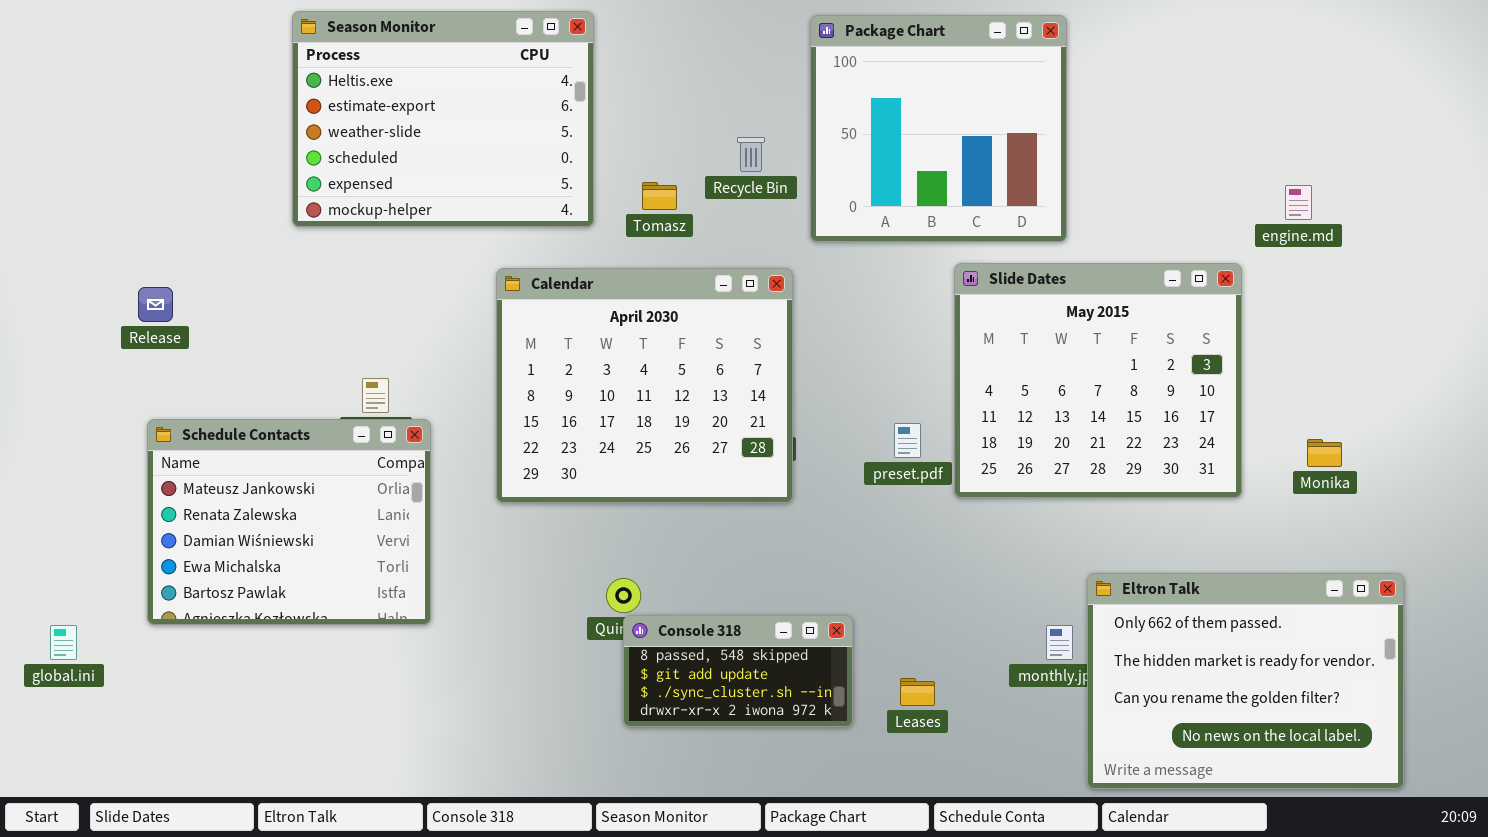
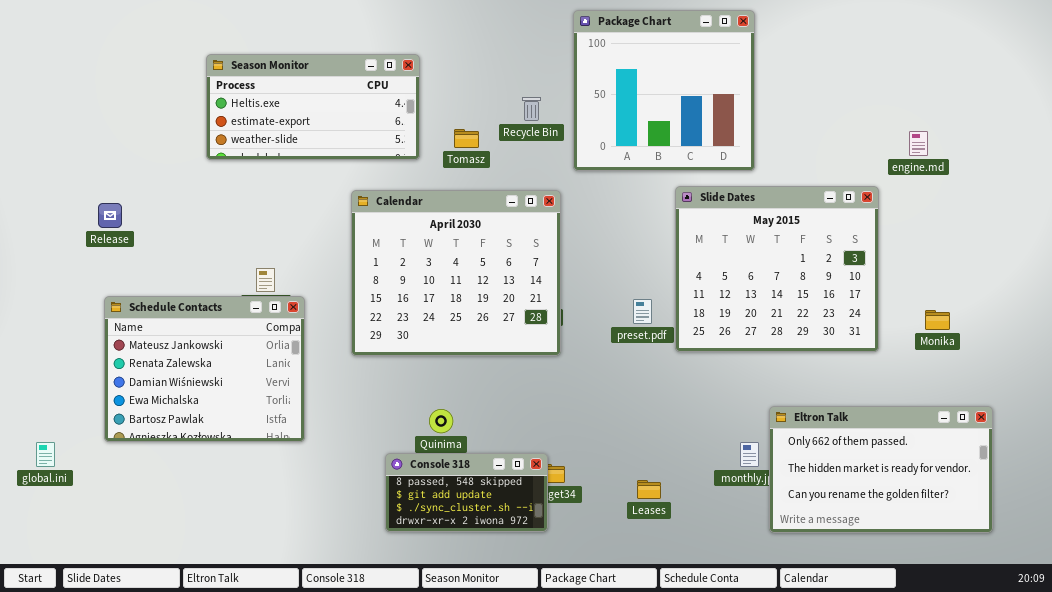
Season Monitor: [292,11,594,227] -> [206,54,420,160], resized
Eltron Talk: [1087,573,1404,789] -> [769,406,993,533], resized
Console 318: [623,615,853,727] -> [385,453,548,532], moved

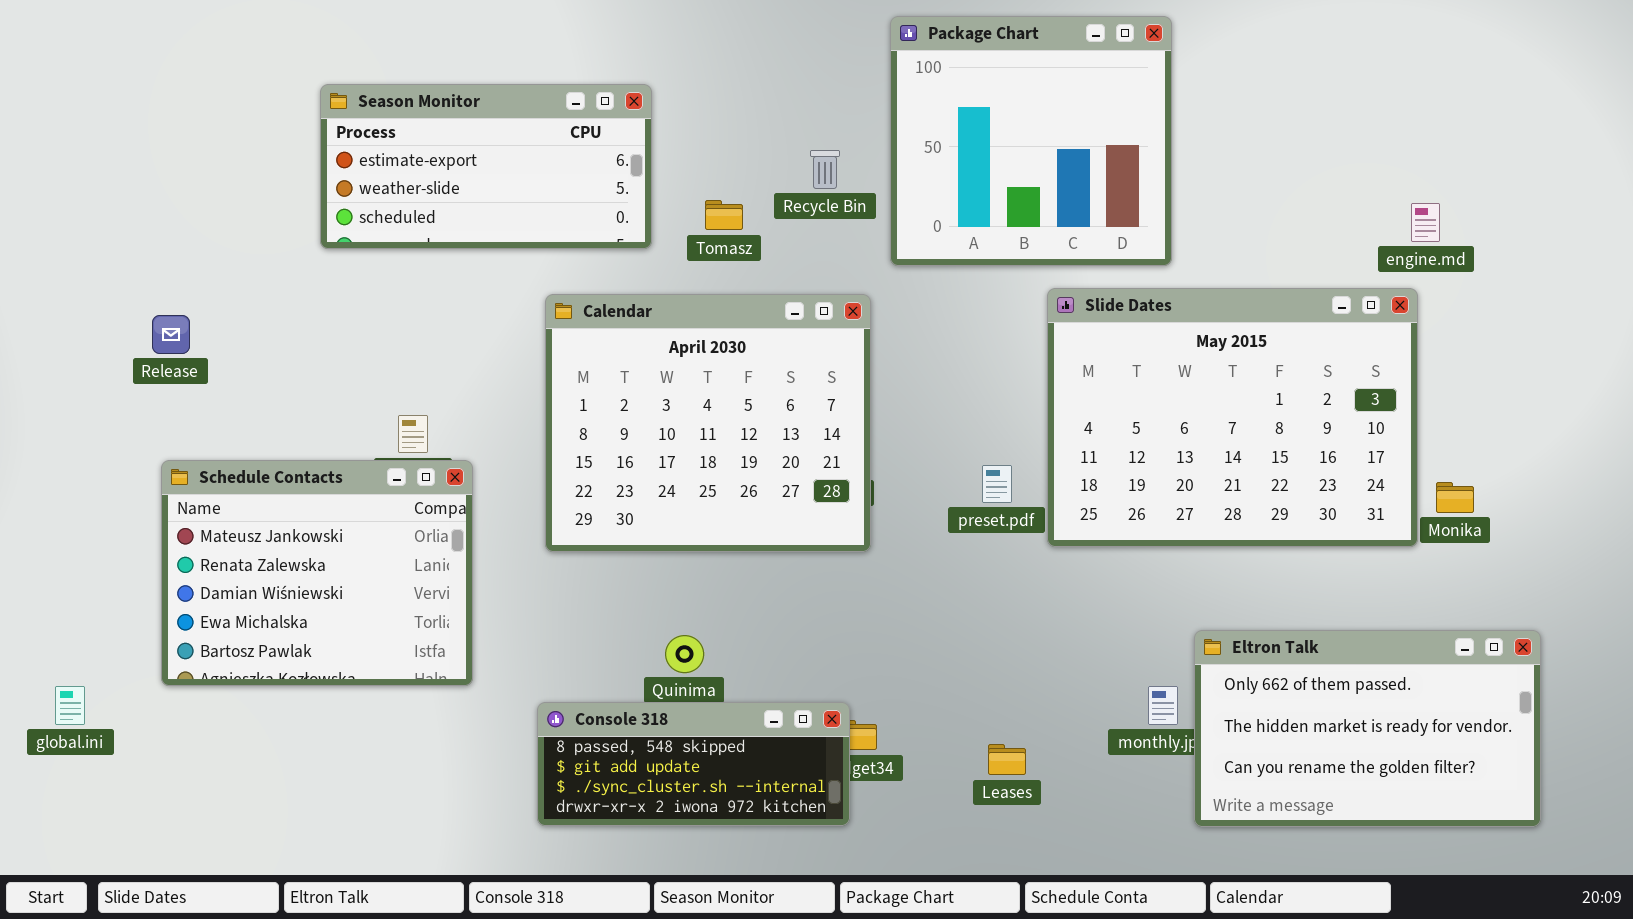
Season Monitor: [206,54,420,160] -> [320,84,652,249], scrolled down 1 row
Slide Dates: [675,186,879,352] -> [1047,288,1418,547], resized
Console 318: [385,453,548,532] -> [537,702,850,826], resized

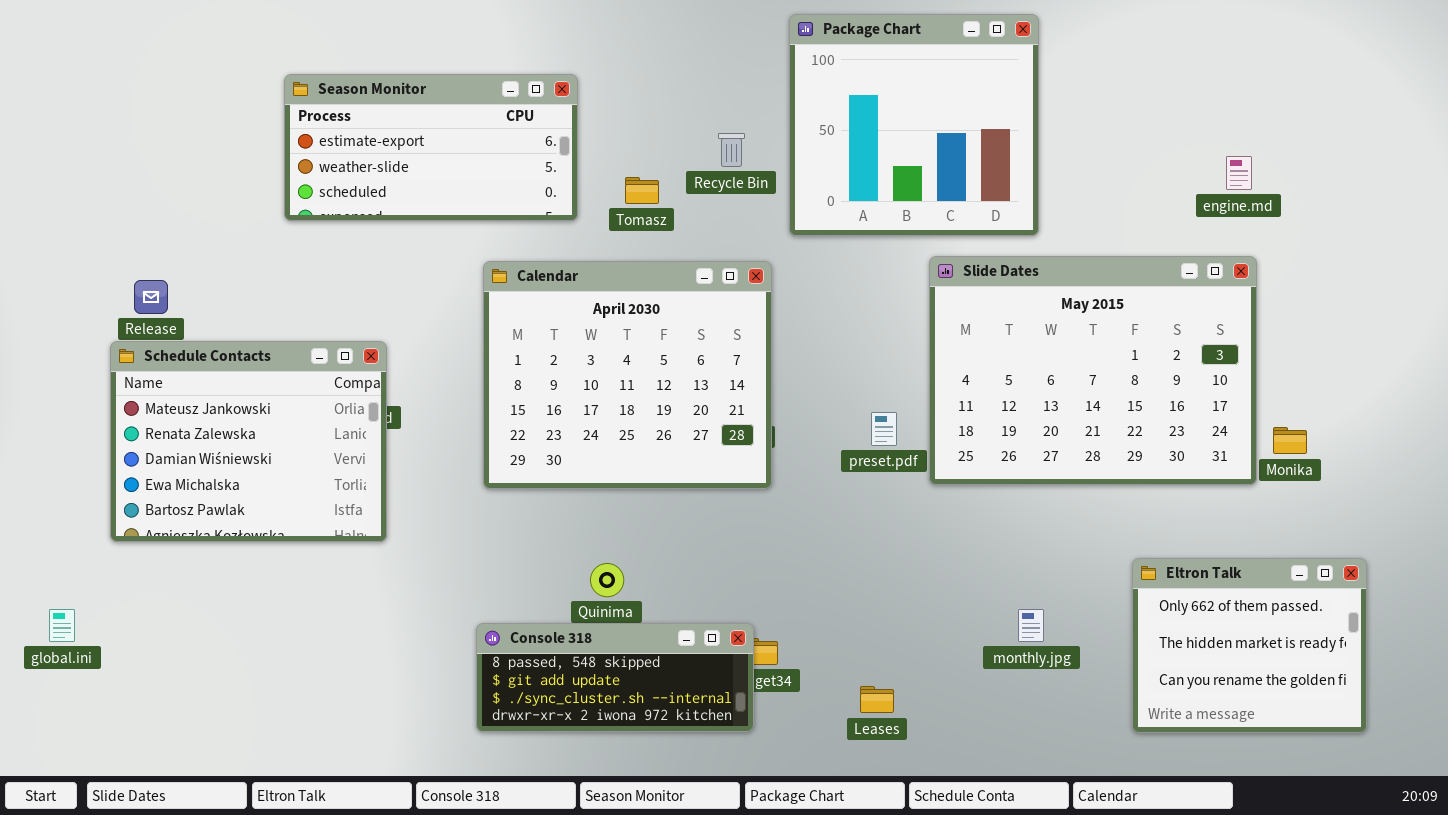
engine.md: [1411,203,1440,242] -> [1226,156,1252,190], moved
Schedule Contacts: [161,460,473,686] -> [110,341,387,542], moved
Eltron Talk: [1194,630,1541,827] -> [1132,558,1367,733], resized
Leases: [988,744,1026,775] -> [860,686,894,713], moved

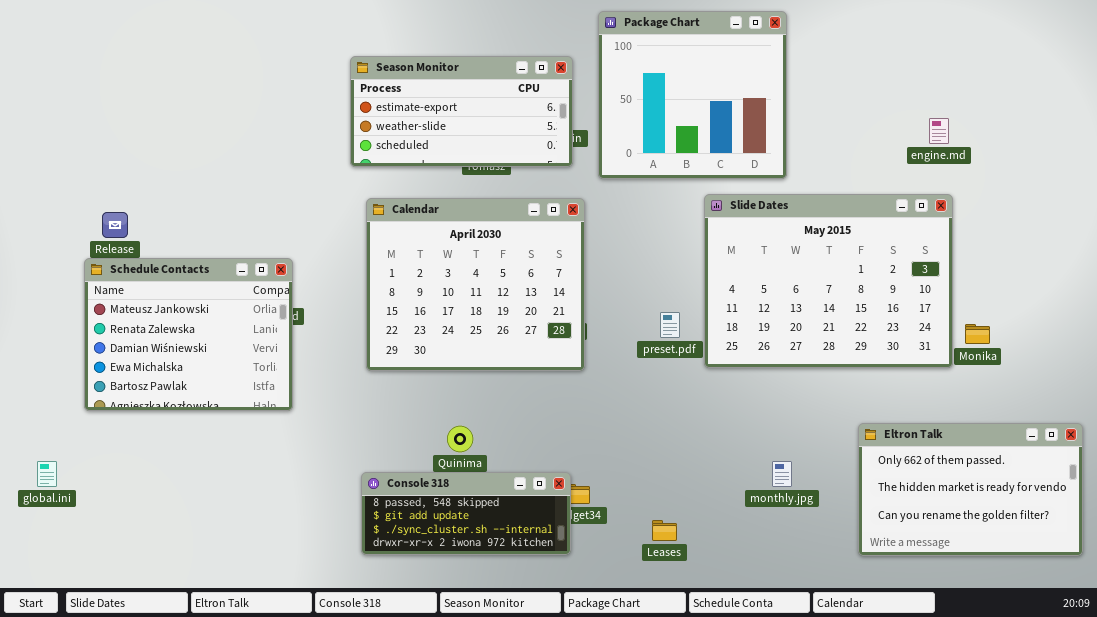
Season Monitor: [284,74,578,221] -> [350,56,573,167], moved
Eltron Talk: [1132,558,1367,733] -> [858,423,1083,556], resized

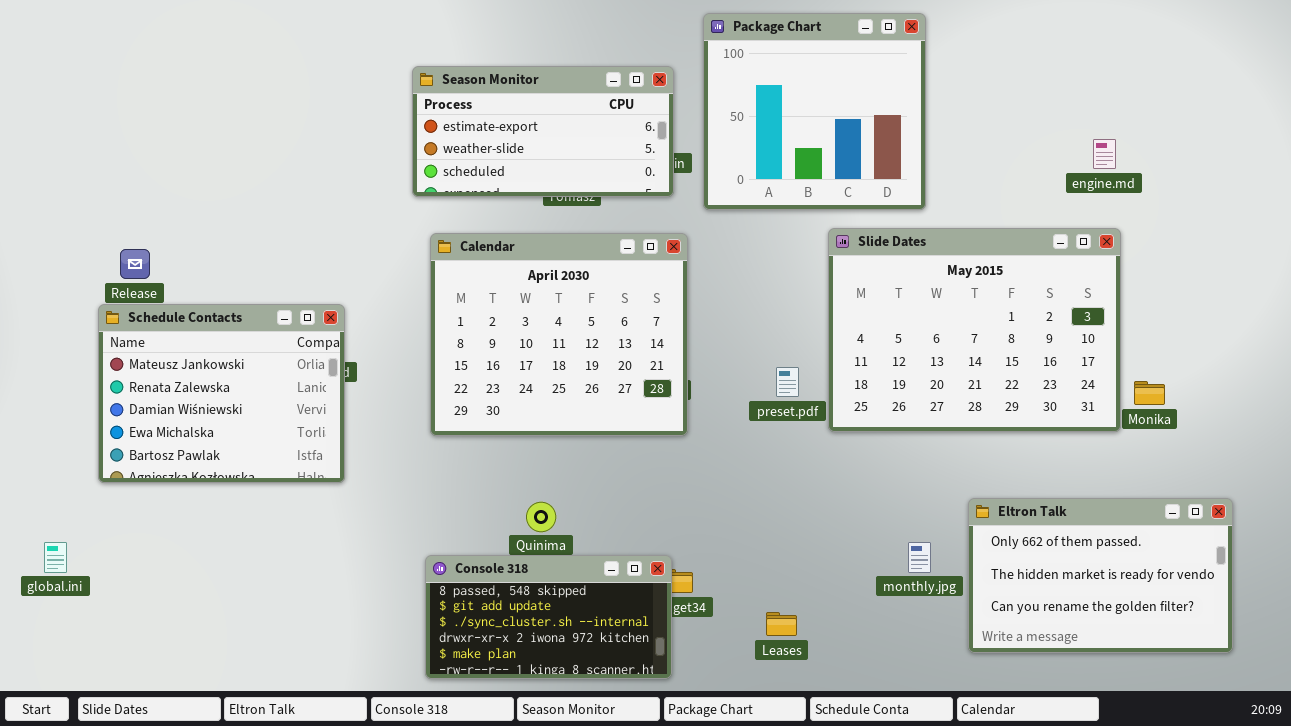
Eltron Talk: [858,423,1083,556] -> [968,498,1233,653], moved
Console 318: [361,472,571,555] -> [425,555,672,679], resized

